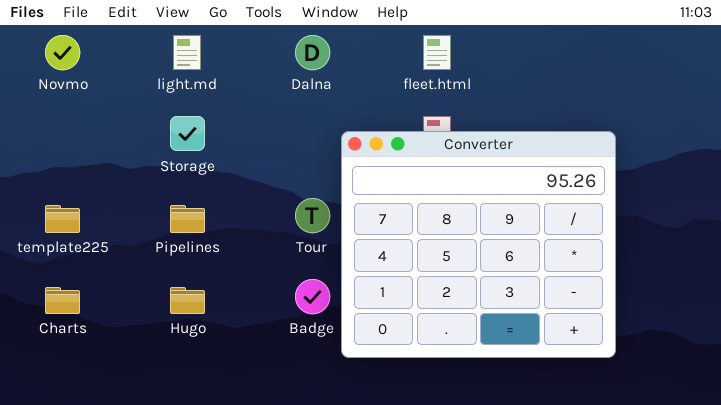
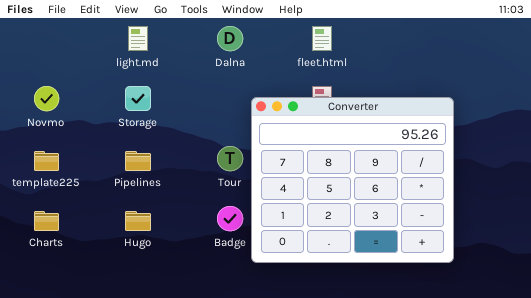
Novmo: [45,35,80,70] -> [34,86,59,111], moved

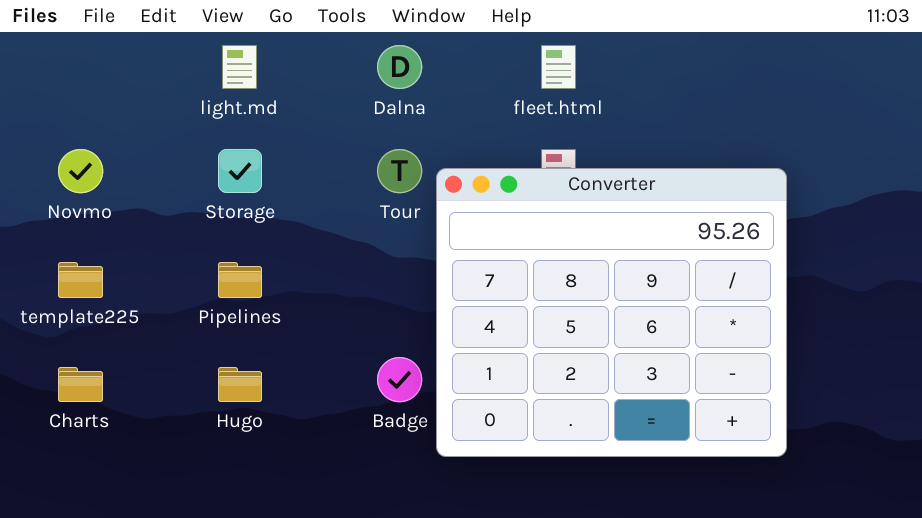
Tour: [217,146,243,171] -> [377,149,422,193], moved

